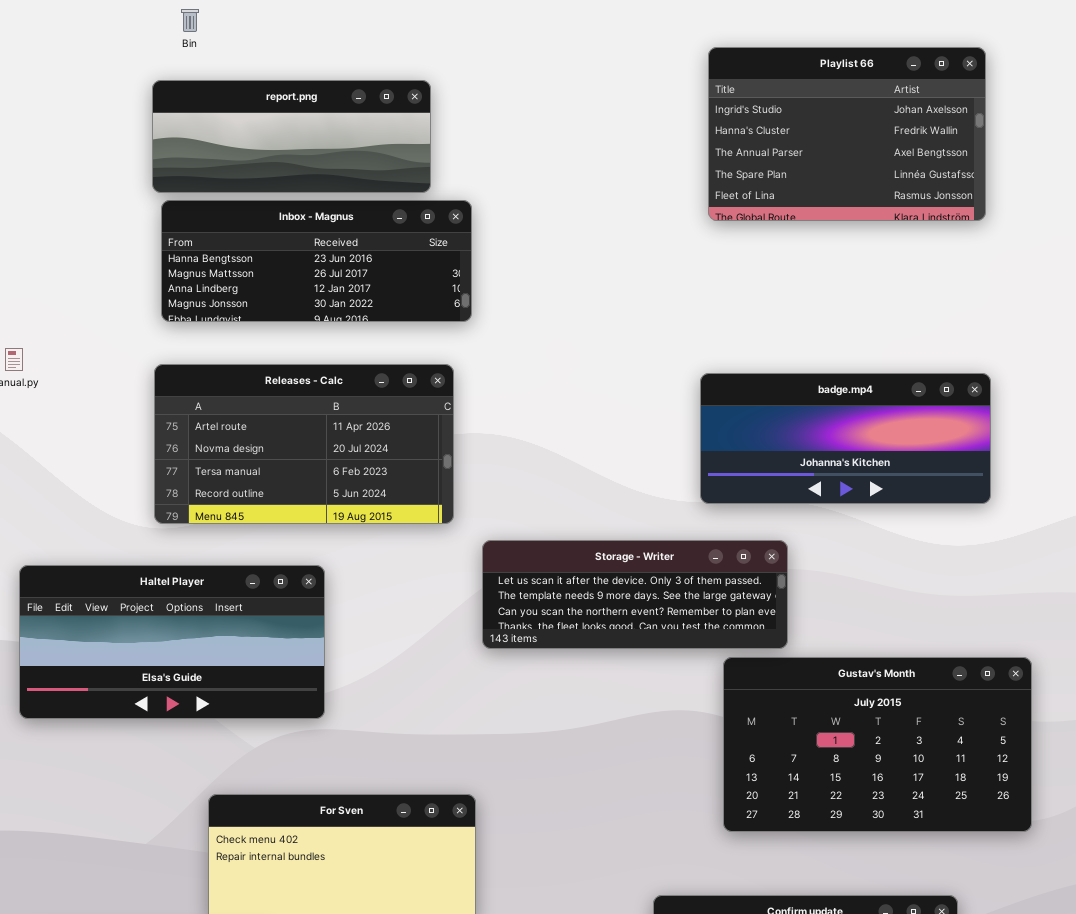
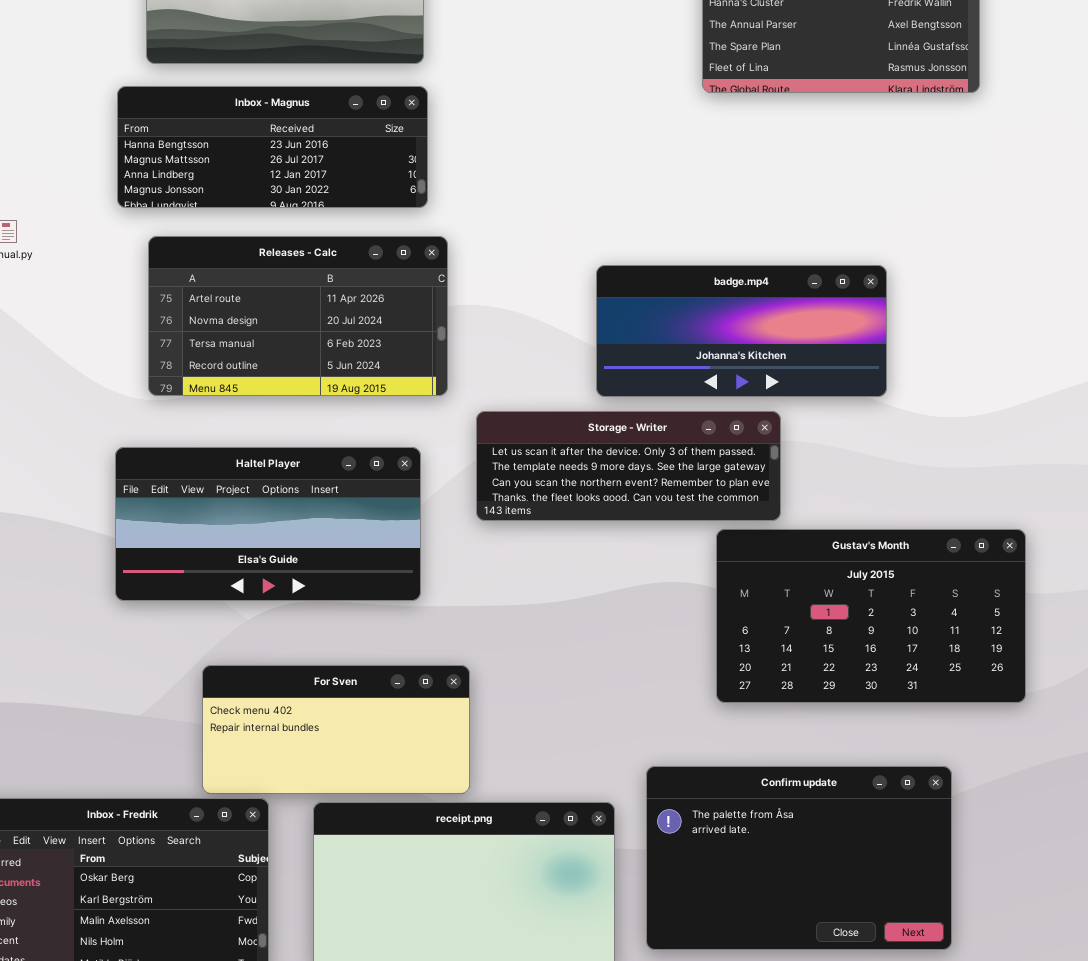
Inbox - Magnus: [161,200,472,322] -> [117,86,428,208], moved
badge.mp4: [700,373,991,504] -> [596,265,887,397], moved
Haltel Player: [19,565,325,719] -> [115,447,421,601], moved

